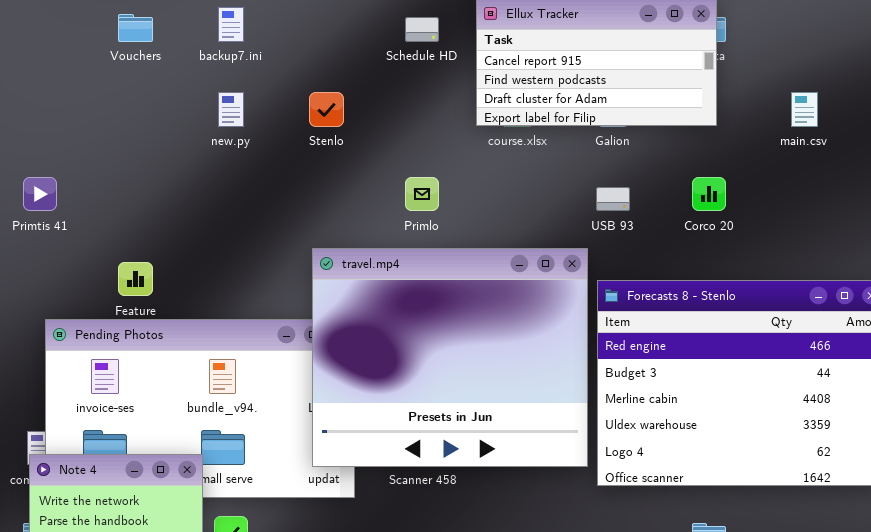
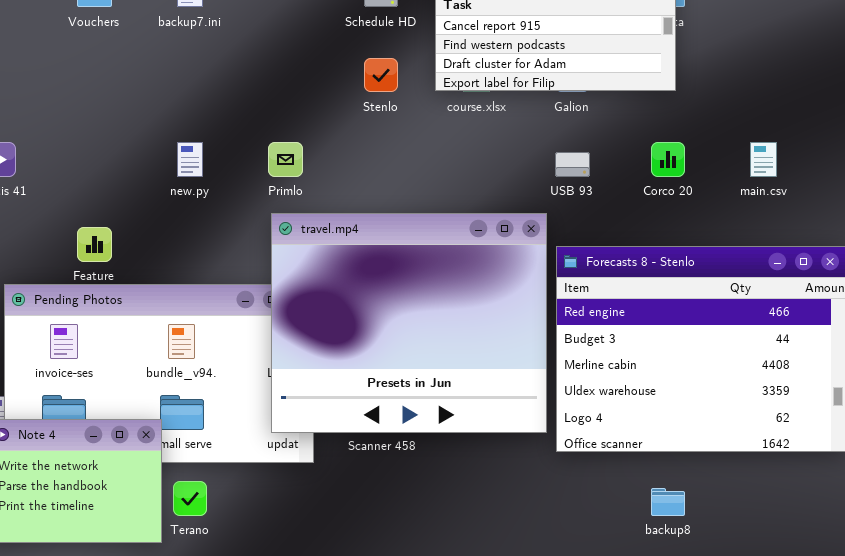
new.py: [218,92,244,127] -> [177,142,203,177], moved
Stenlo: [309,92,344,127] -> [364,58,398,92], moved
main.csv: [791,92,818,127] -> [750,142,777,177], moved
Primlo: [405,177,439,211] -> [268,142,303,177], moved

